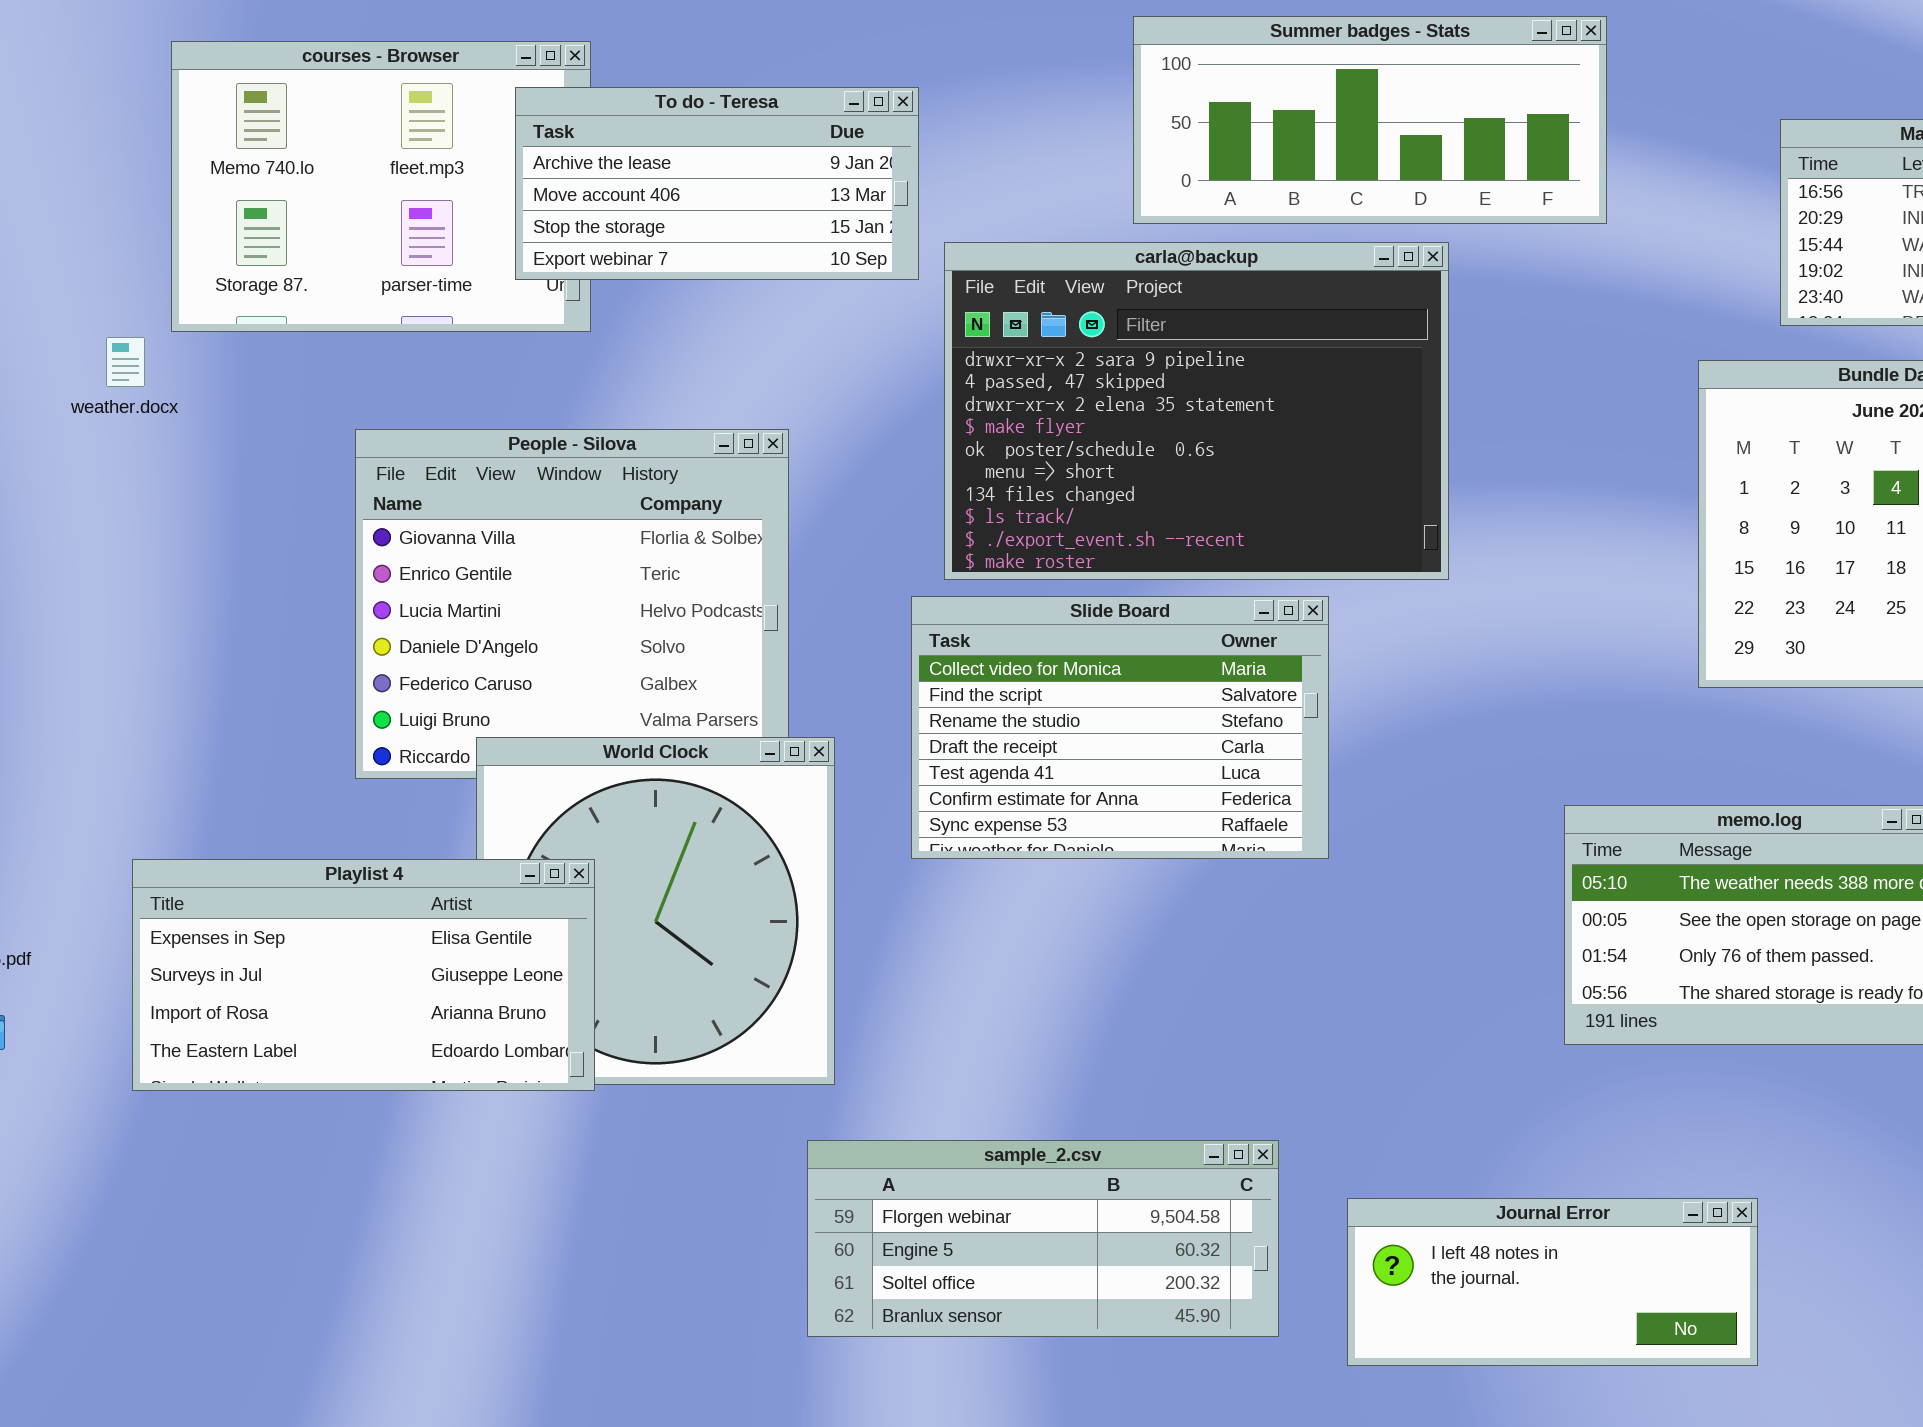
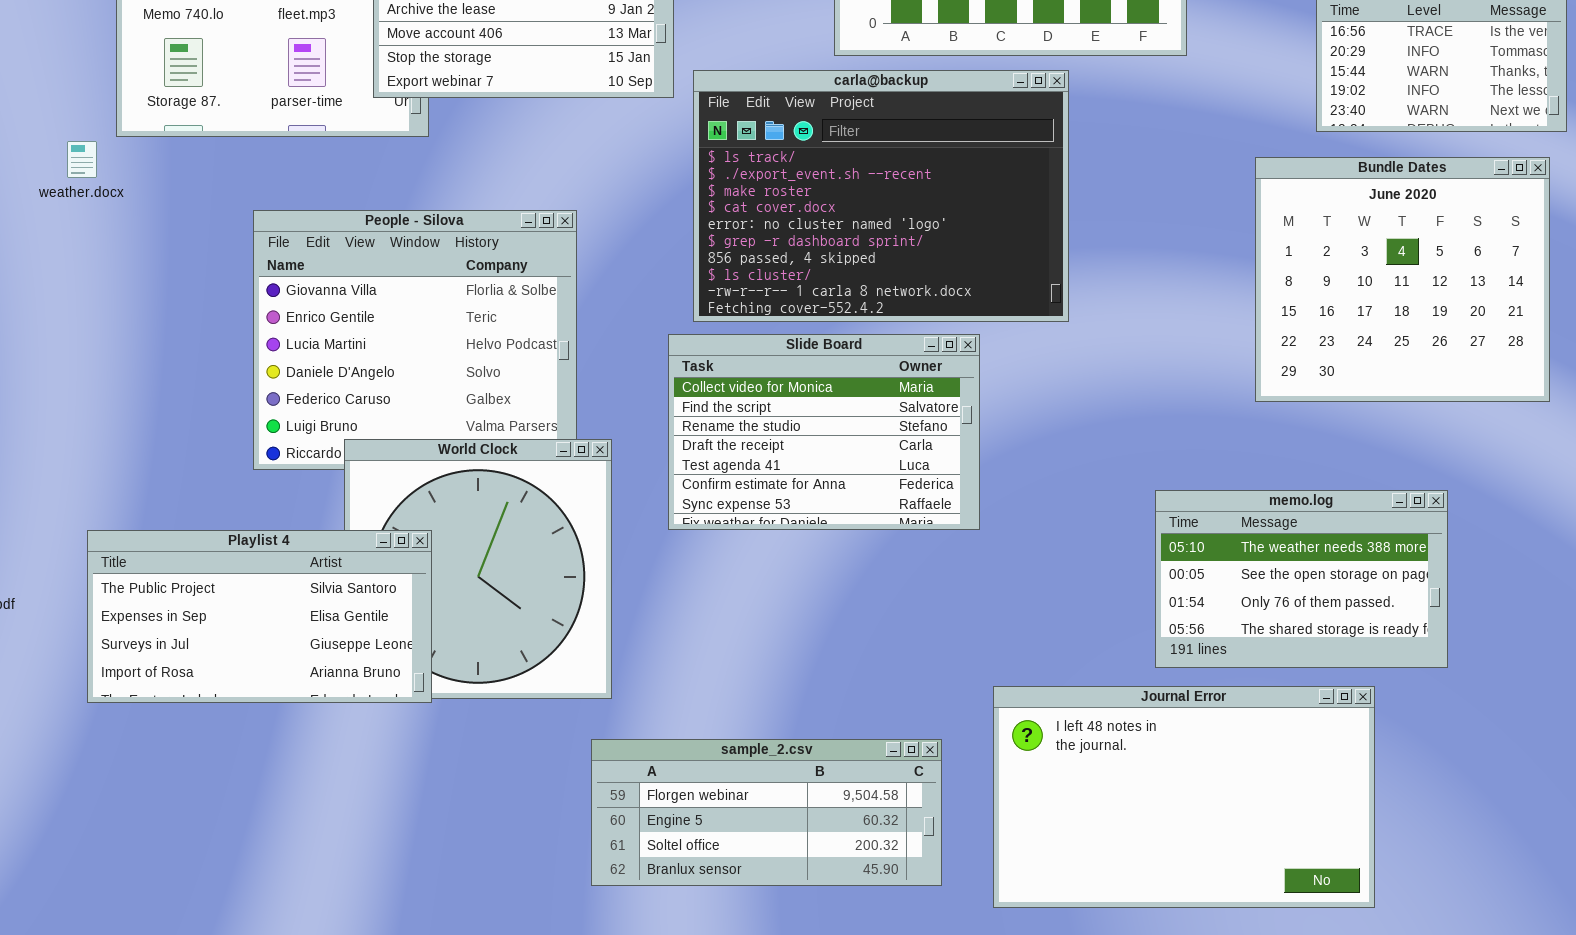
carla@backup: [944,242,1449,580] -> [693,70,1069,322], scrolled down 7 rows
Playlist 4: [132,859,595,1091] -> [87,530,432,703], scrolled up 1 row
Journal Error: [1347,1198,1758,1366] -> [993,686,1375,908], resized

